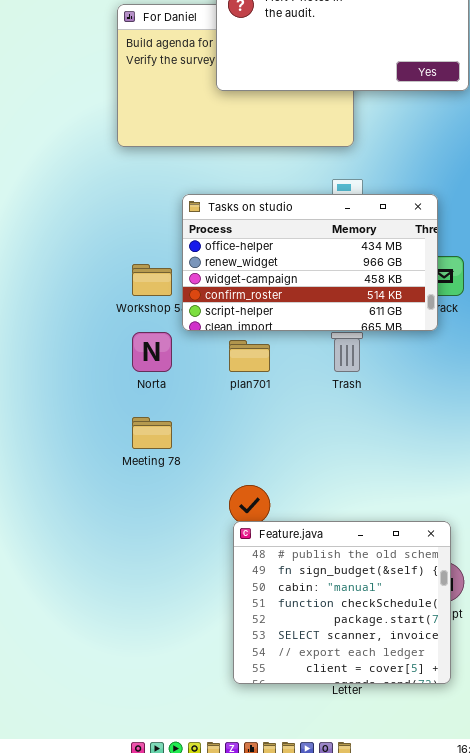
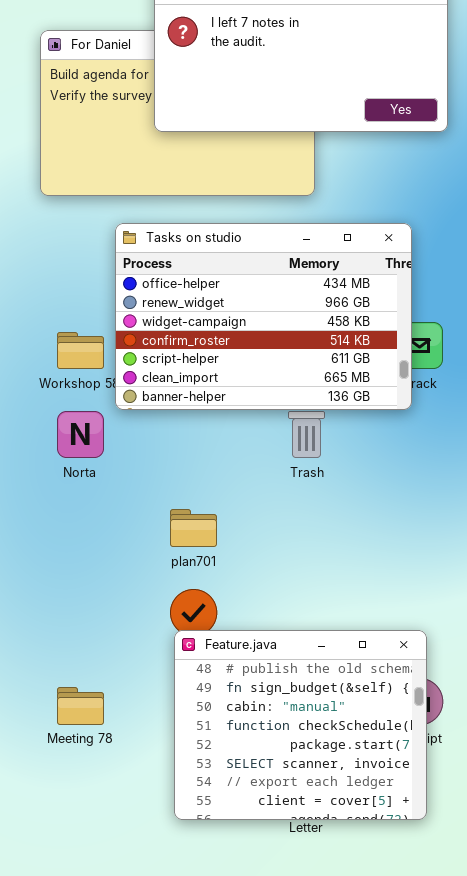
Tasks on studio: [182,194,438,331] -> [115,223,412,410], resized
plan701: [229,340,270,372] -> [170,509,217,547], moved
Meeting 78: [132,417,172,449] -> [57,687,104,725], moved

